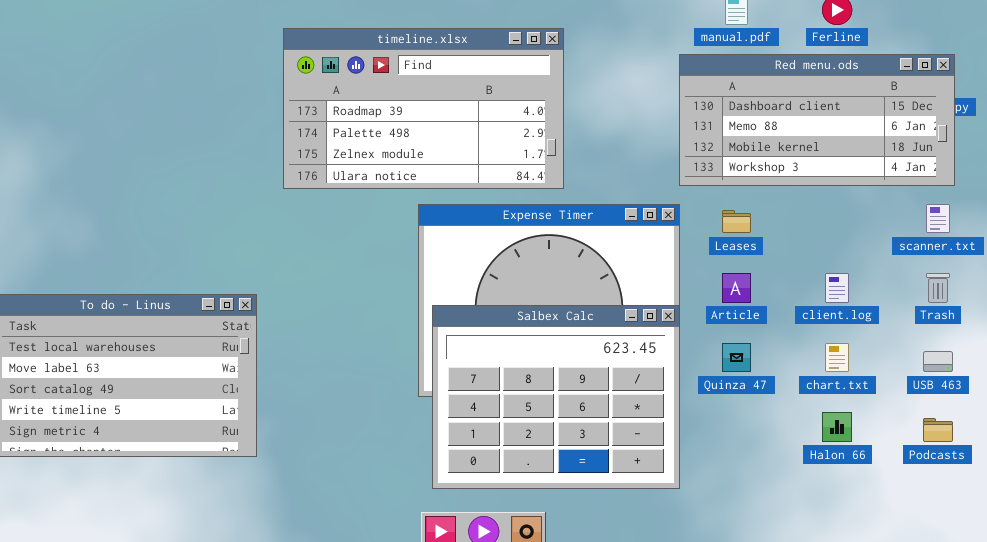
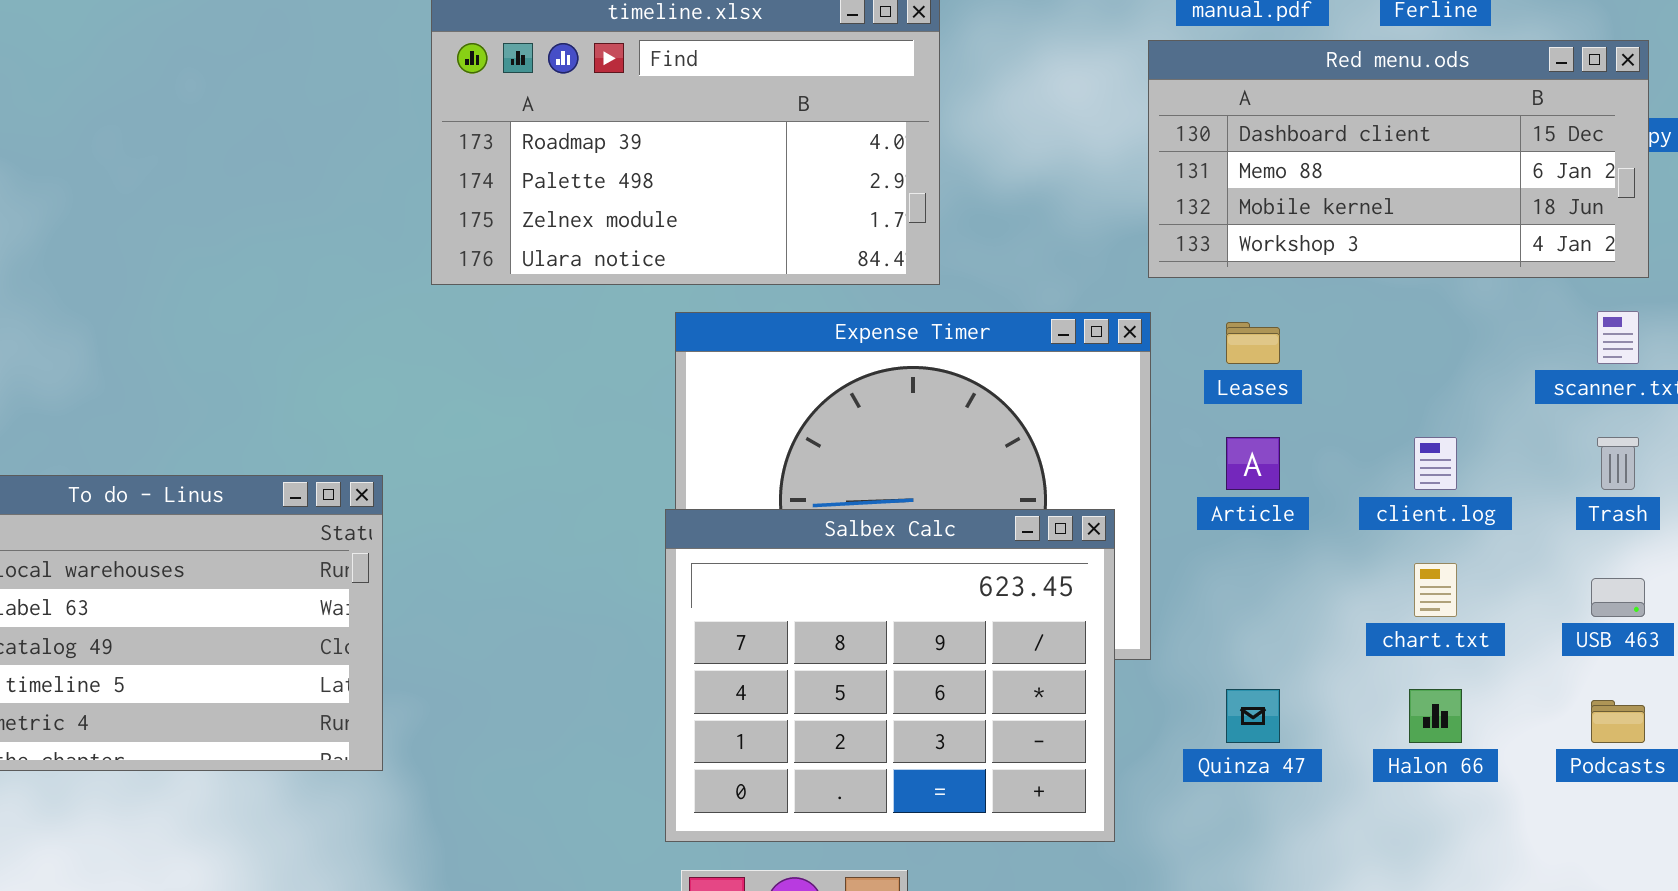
Salbex Calc: [432,305,680,489] -> [665,509,1115,842], moved
Quinza 47: [722,343,751,372] -> [1226,689,1280,743], moved

